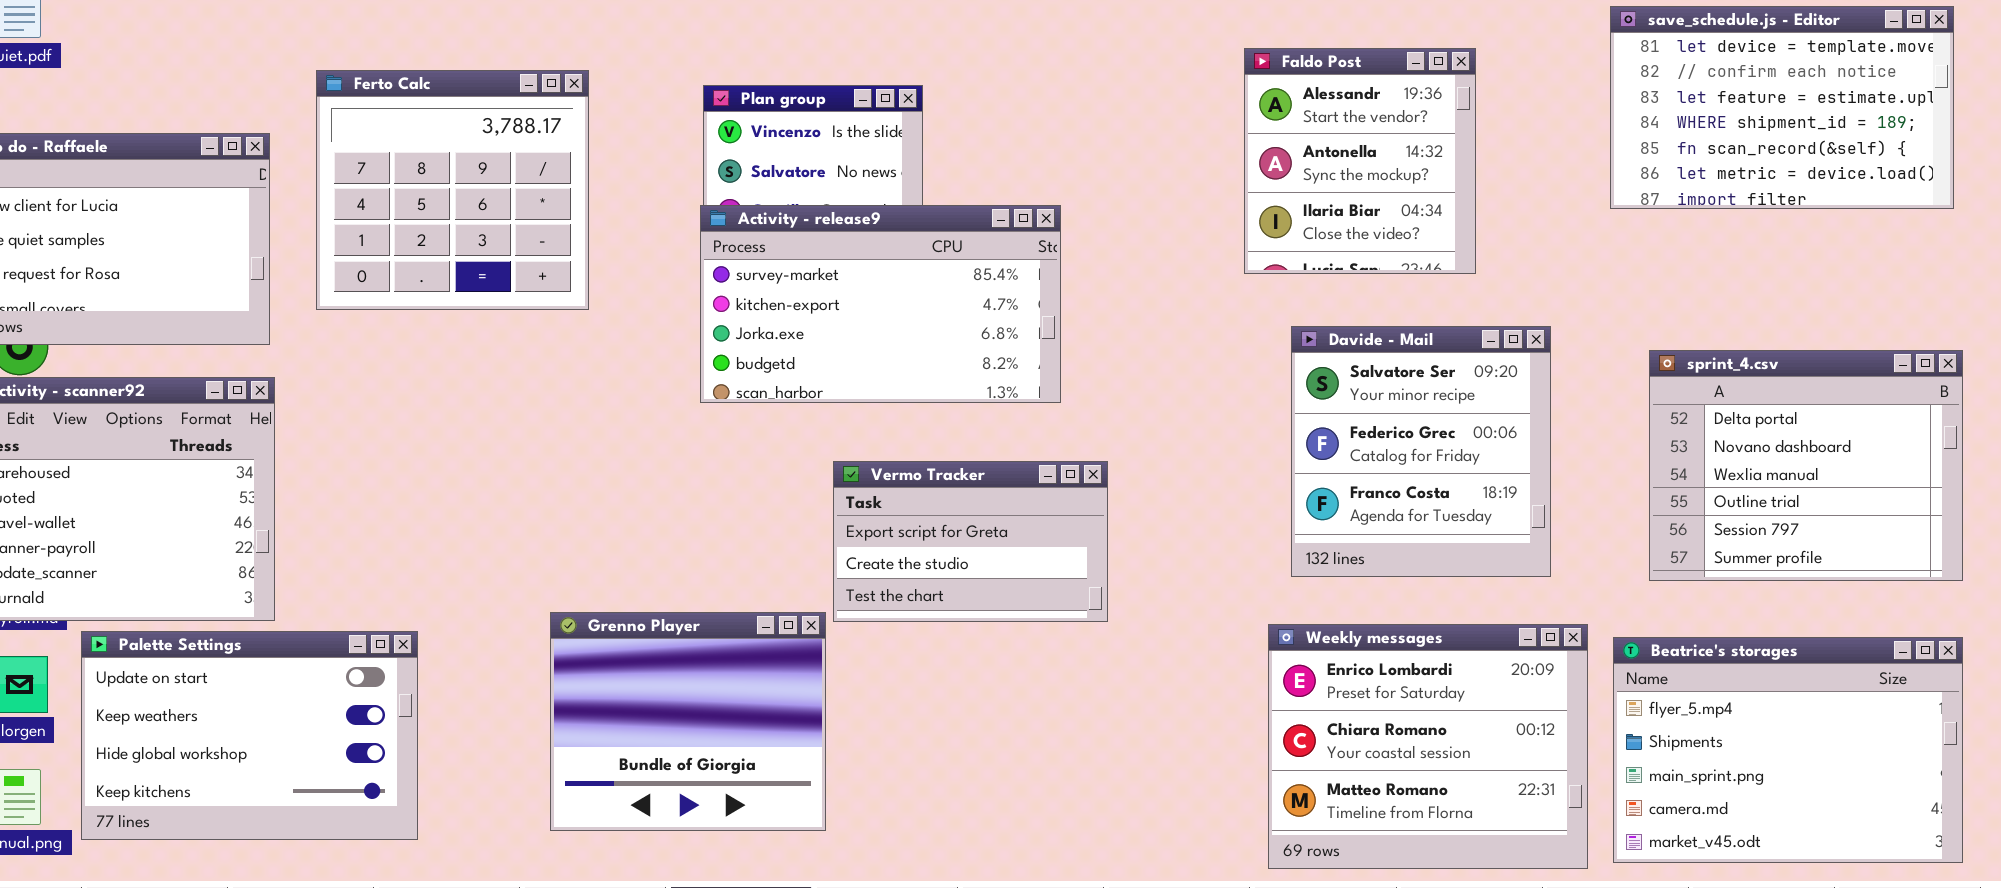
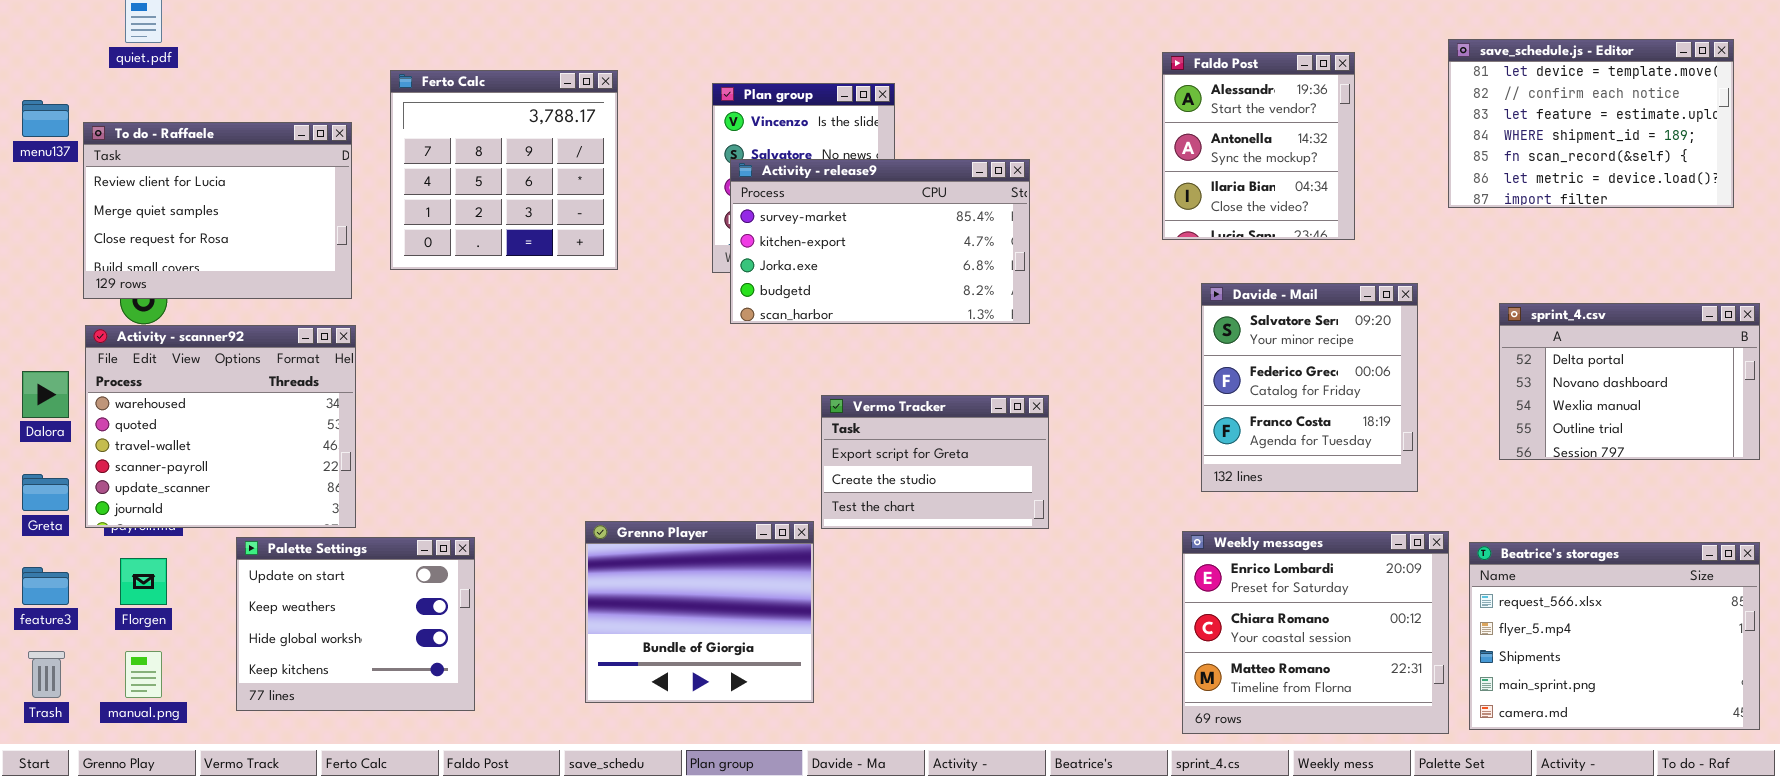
save_schedule.js - Editor: [1610,6,1954,209] -> [1448,39,1734,208], moved
Activity - release9: [700,205,1061,403] -> [730,159,1030,324], moved
sprint_4.csv: [1649,350,1963,581] -> [1499,303,1760,460], resized
Palette Settings: [81,631,418,840] -> [236,537,475,711], resized
Beatrice's storages: [1613,637,1963,863] -> [1469,542,1760,730], scrolled up 1 row

